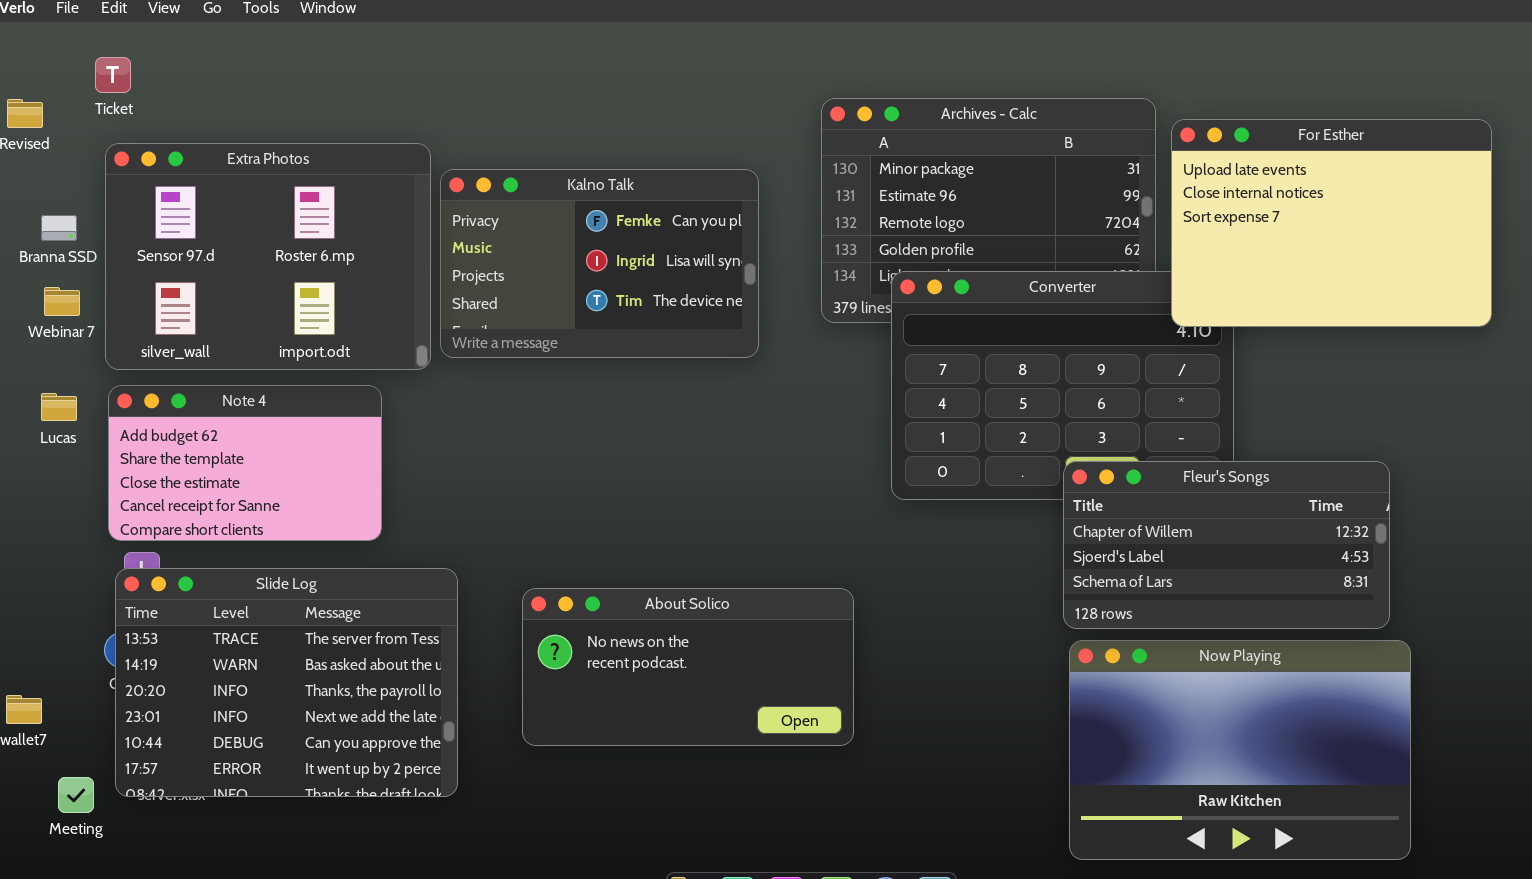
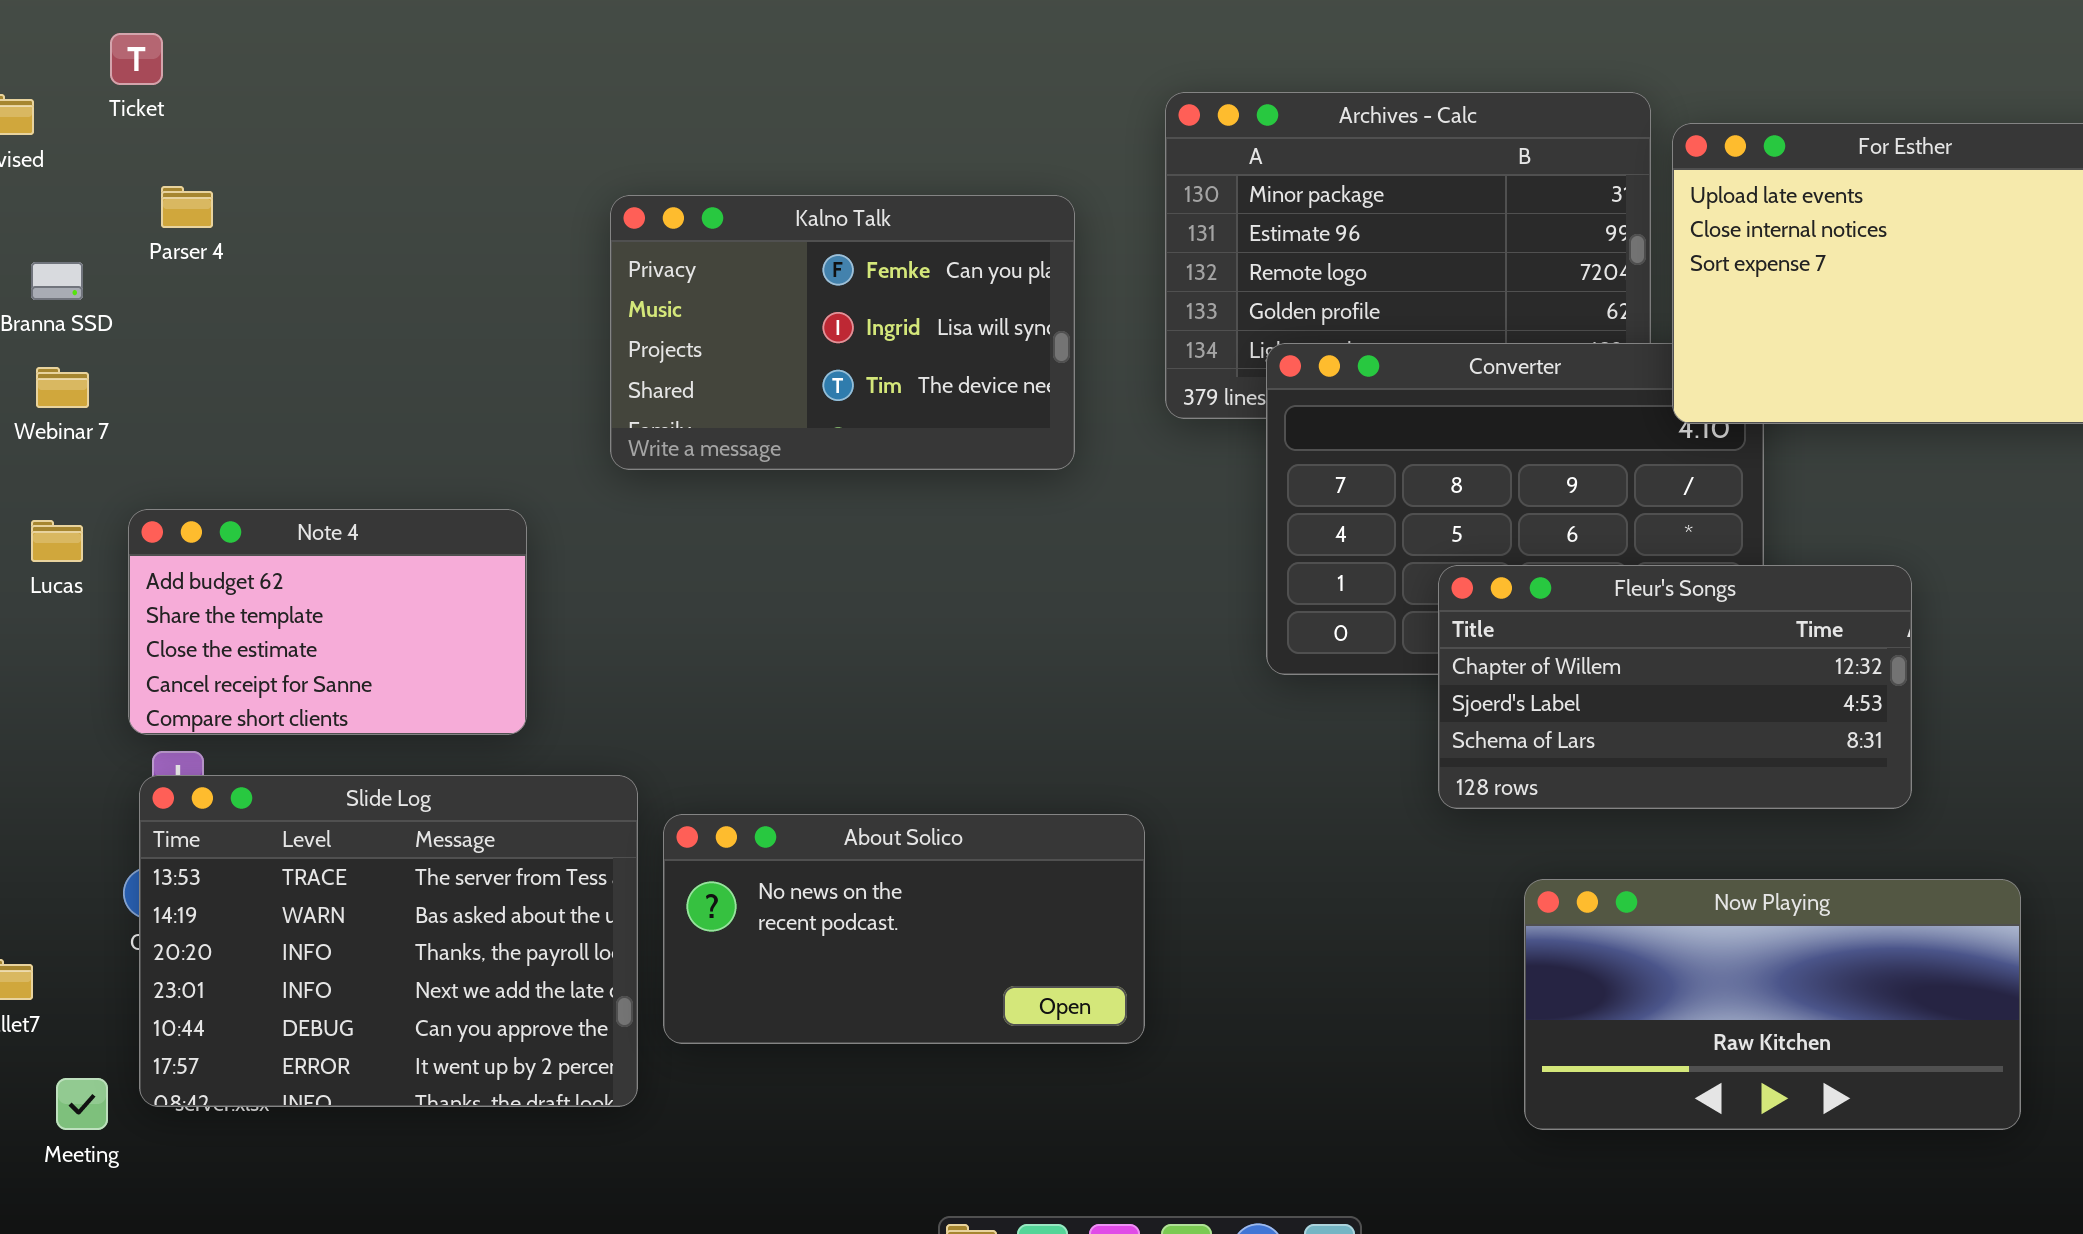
Extra Photos: [105,143,431,370] -> none, closed
Fleur's Songs: [1063,461,1390,629] -> [1438,565,1912,809], moved
About Solico: [522,588,854,746] -> [663,814,1145,1044], moved
Now Playing: [1069,640,1411,860] -> [1524,879,2021,1130], resized

